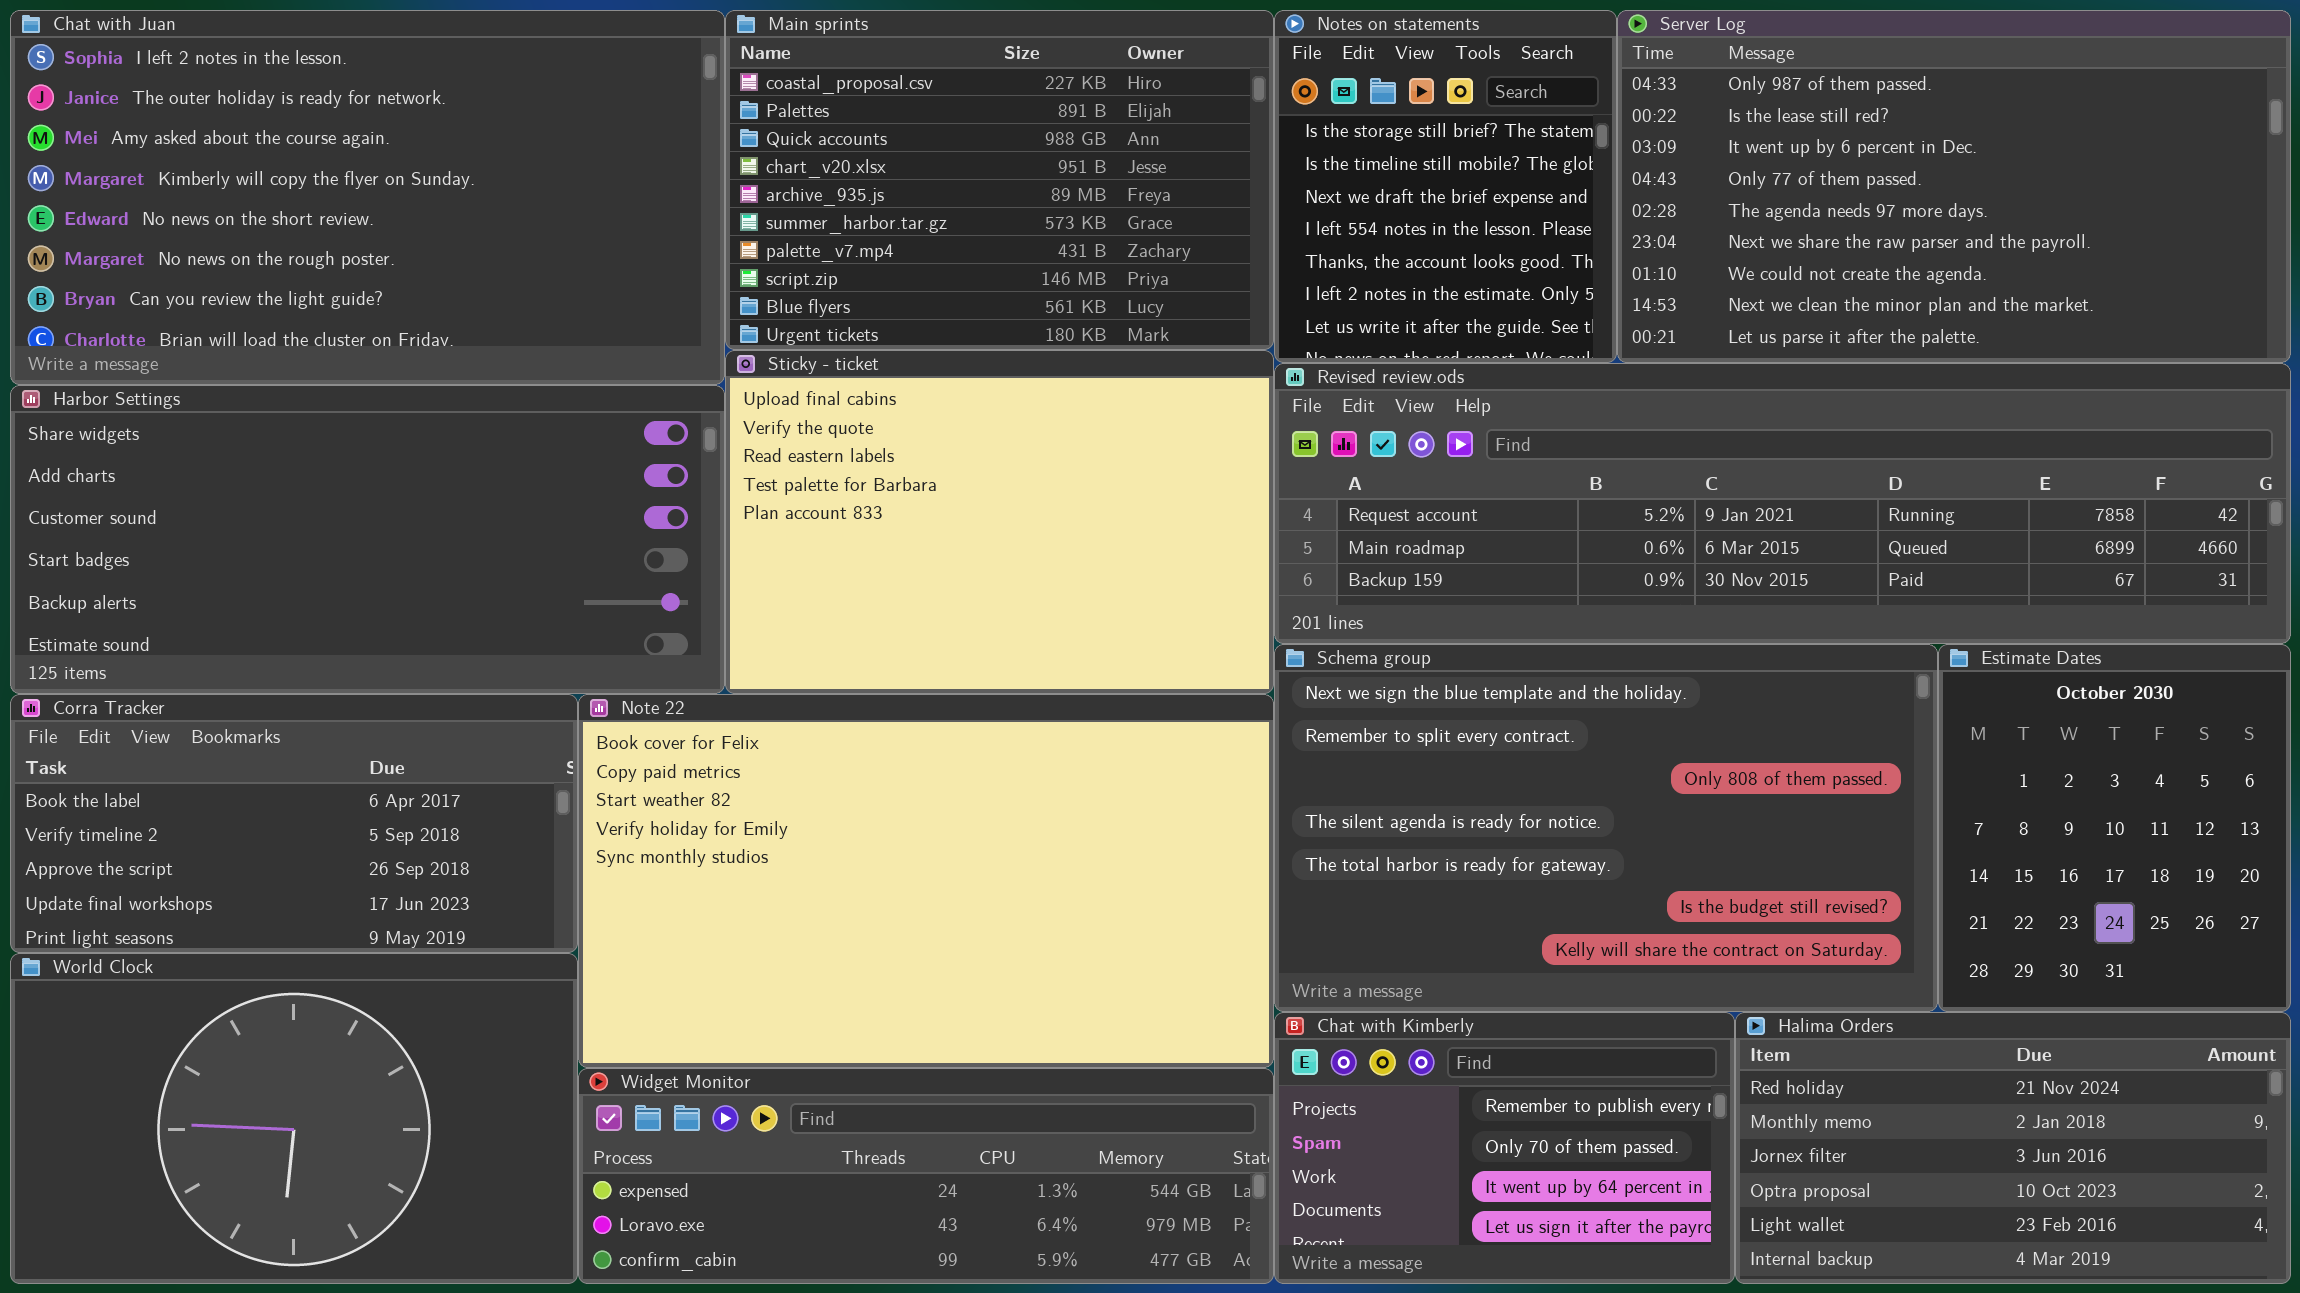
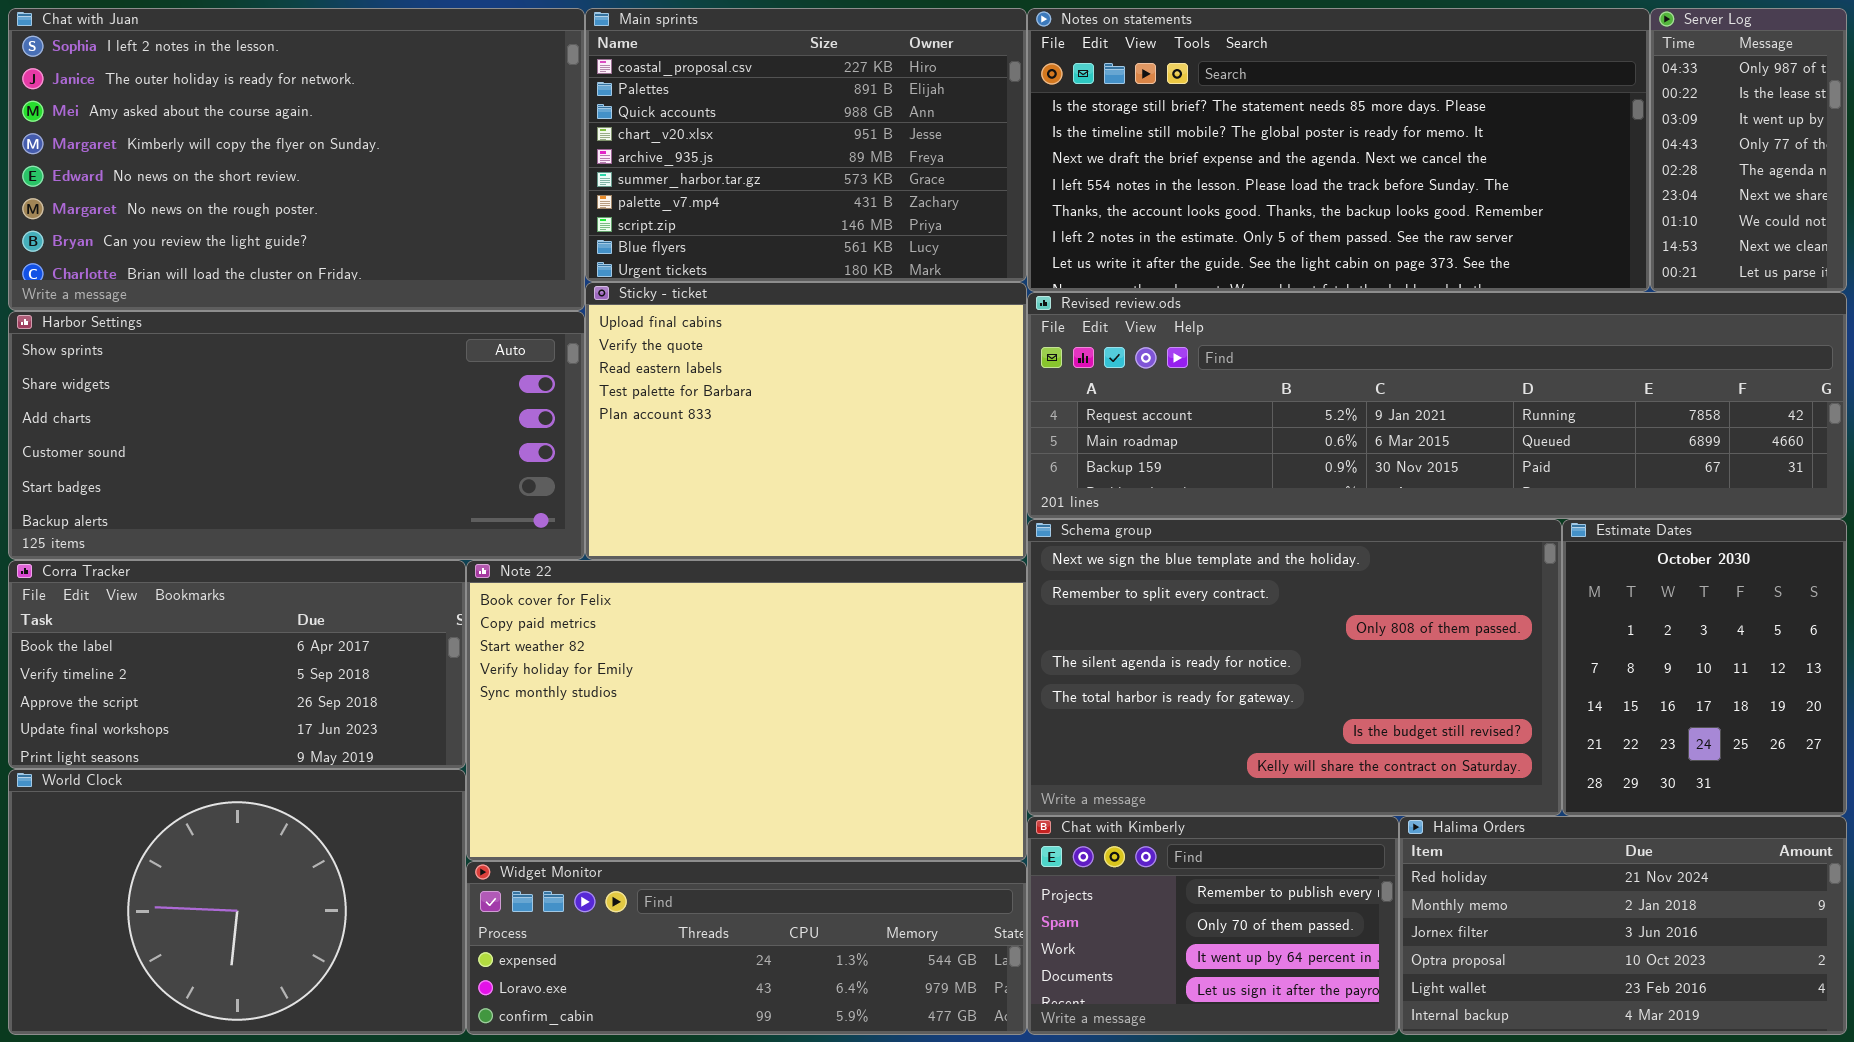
Notes on statements: [1274,10,1617,363] -> [1027,8,1650,292], resized
Server Log: [1617,10,2291,363] -> [1650,8,1847,292], resized
Harbor Settings: [10,385,725,694] -> [8,311,585,560], scrolled up 1 row

